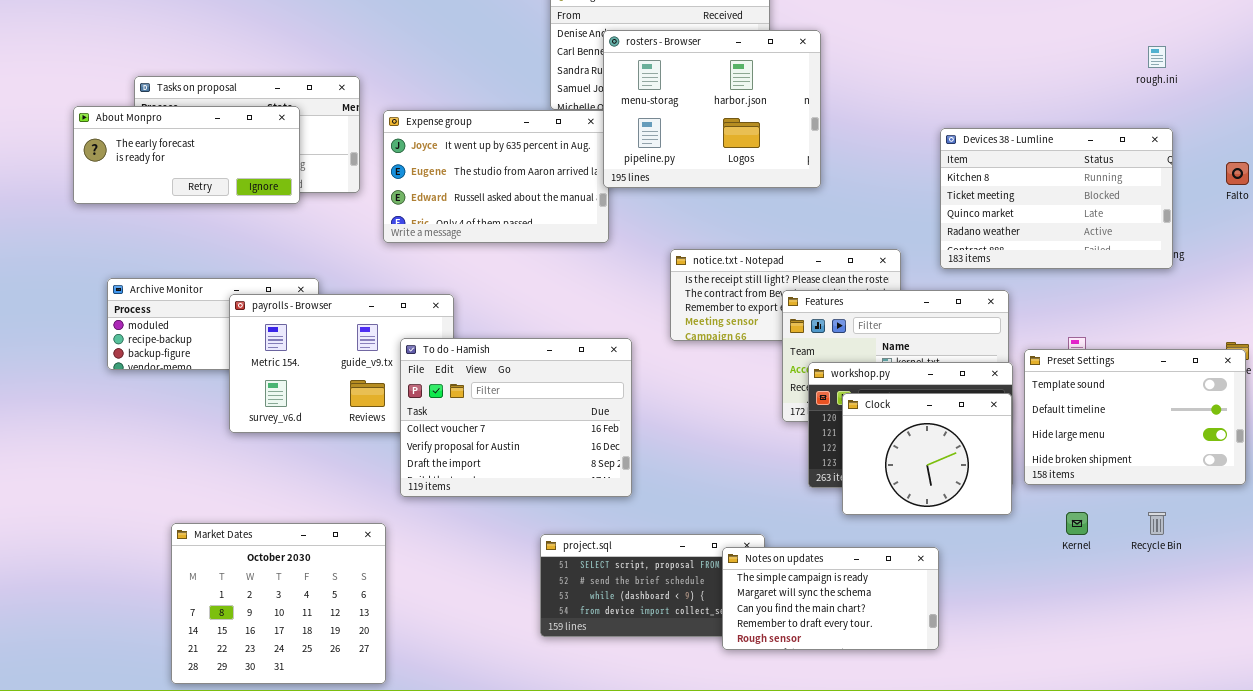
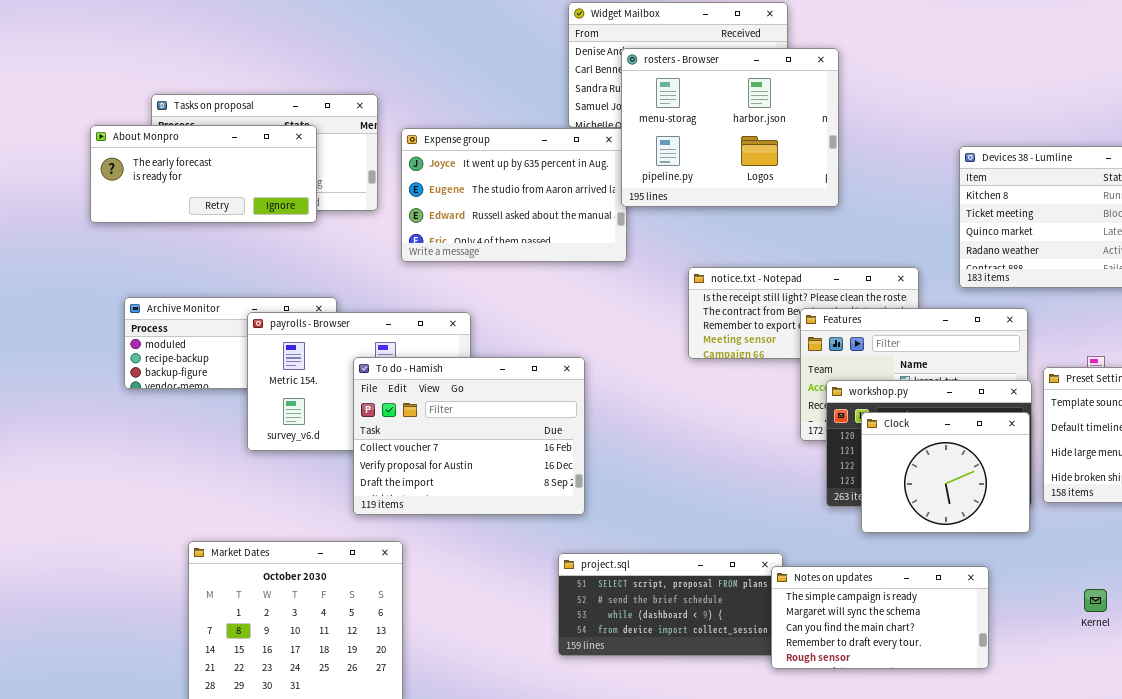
To do - Hamish: [400,338,632,497] -> [353,357,585,515], moved
Kernel: [1066,512,1088,535] -> [1084,589,1107,612], moved
Notes on updates: [722,547,939,650] -> [771,566,989,669], moved

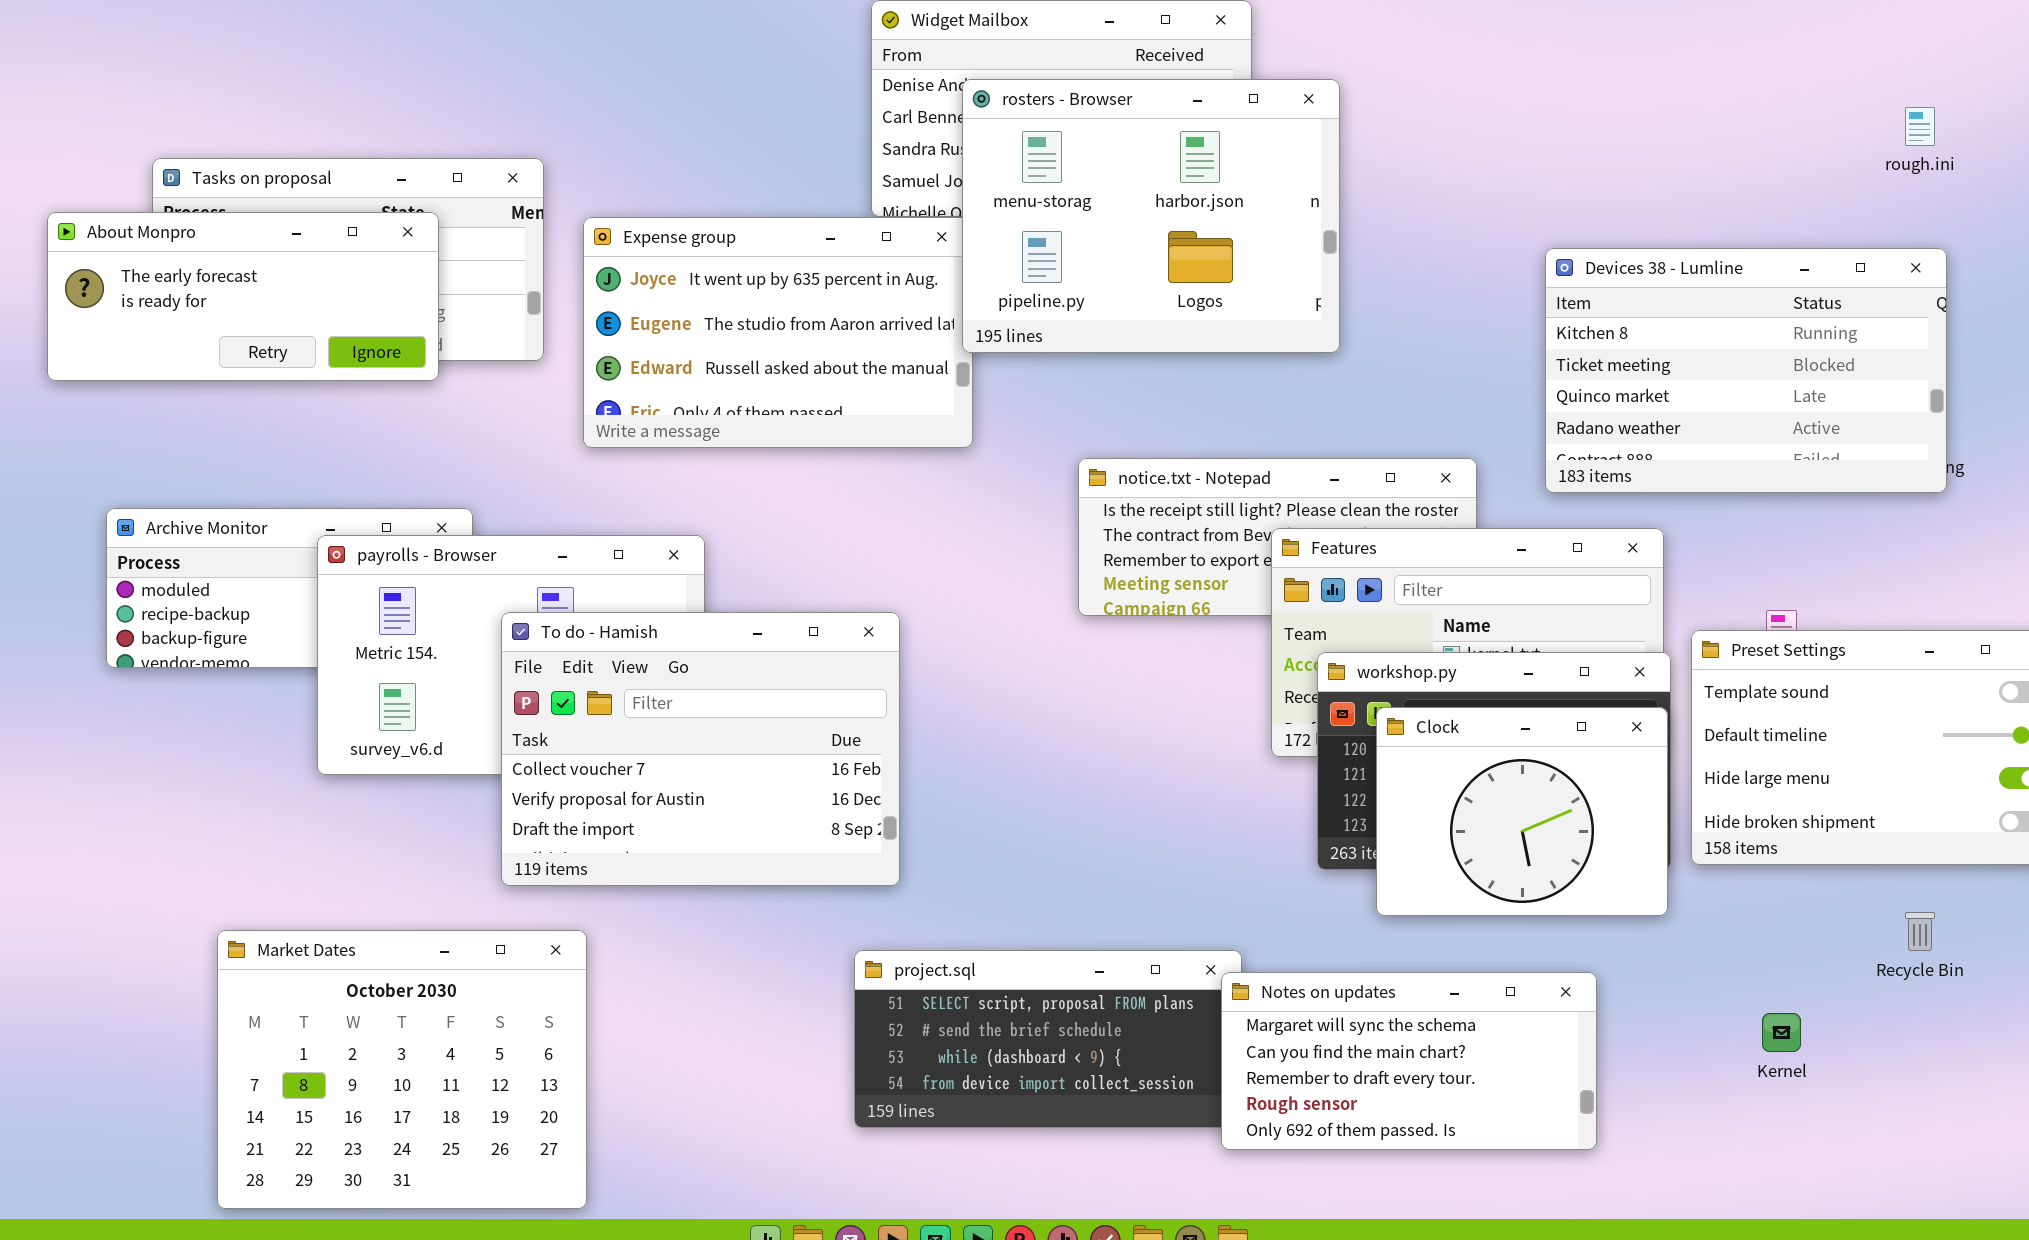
Notes on updates: [771,566,989,669] -> [1221,972,1597,1150], scrolled down 1 row

